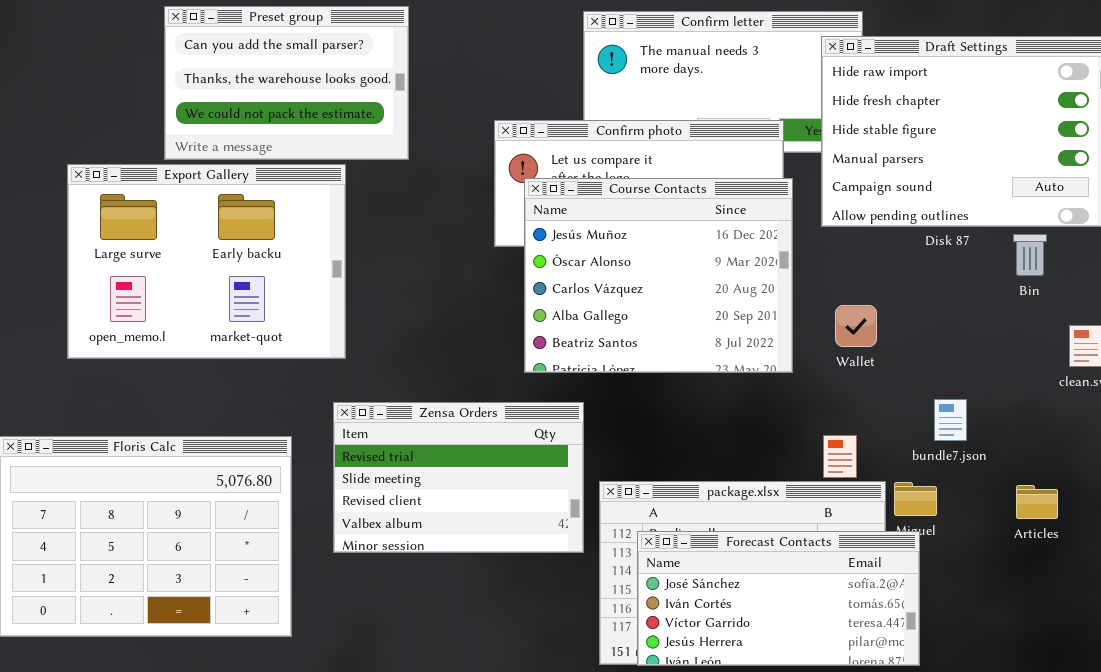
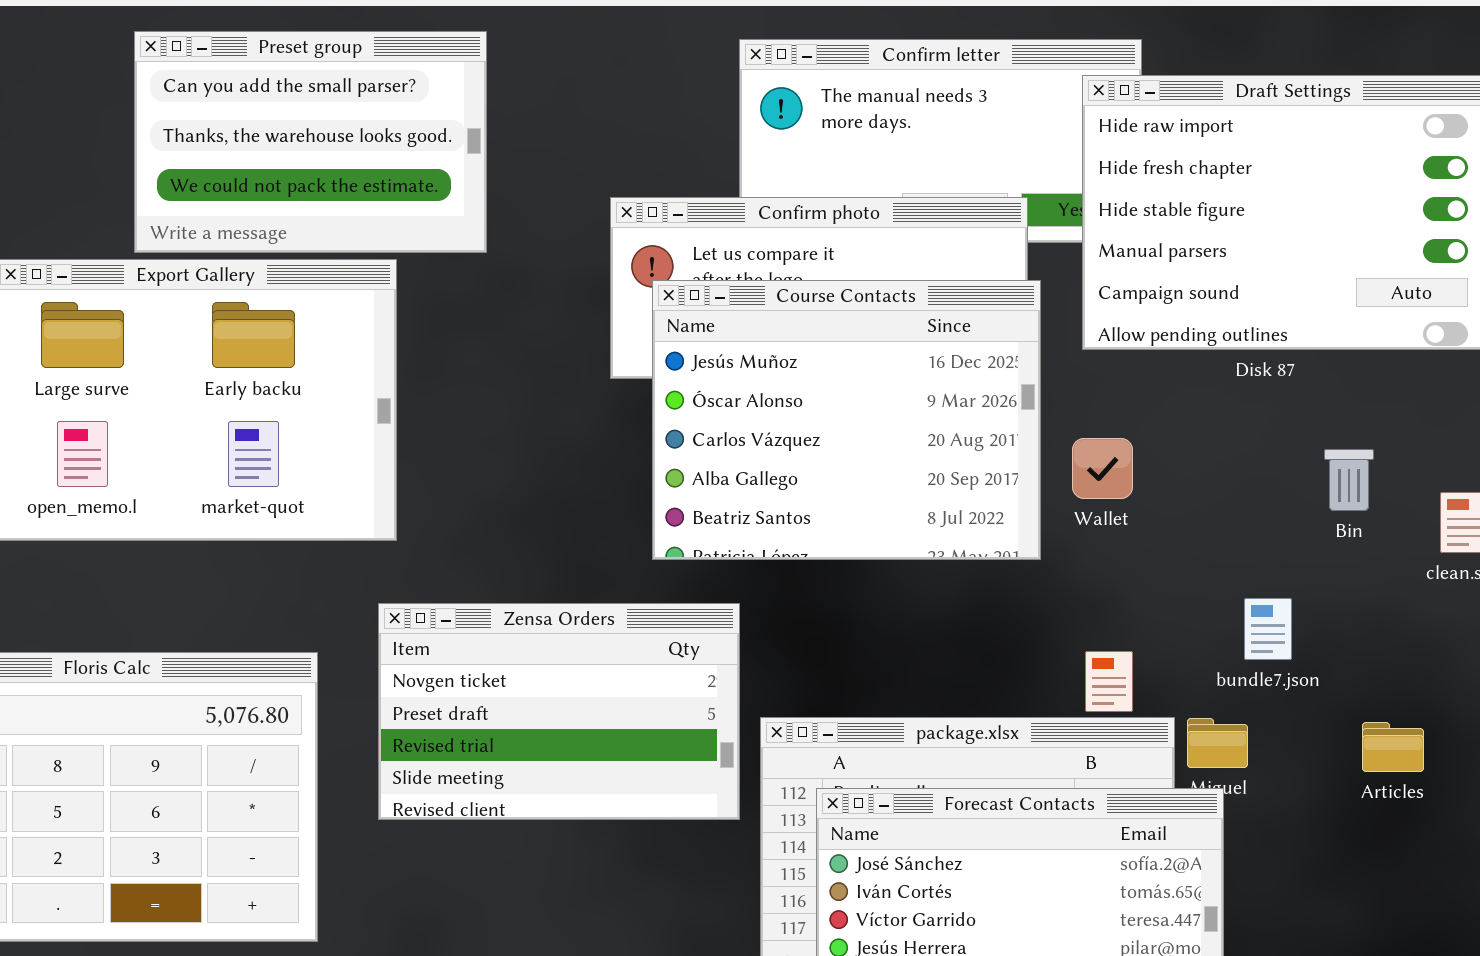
Bin: [1013,234,1047,276] -> [1324,449,1374,511], moved
Wallet: [835,305,877,347] -> [1072,438,1133,499], moved
Zensa Orders: [333,402,584,553] -> [378,603,740,820], scrolled up 2 rows

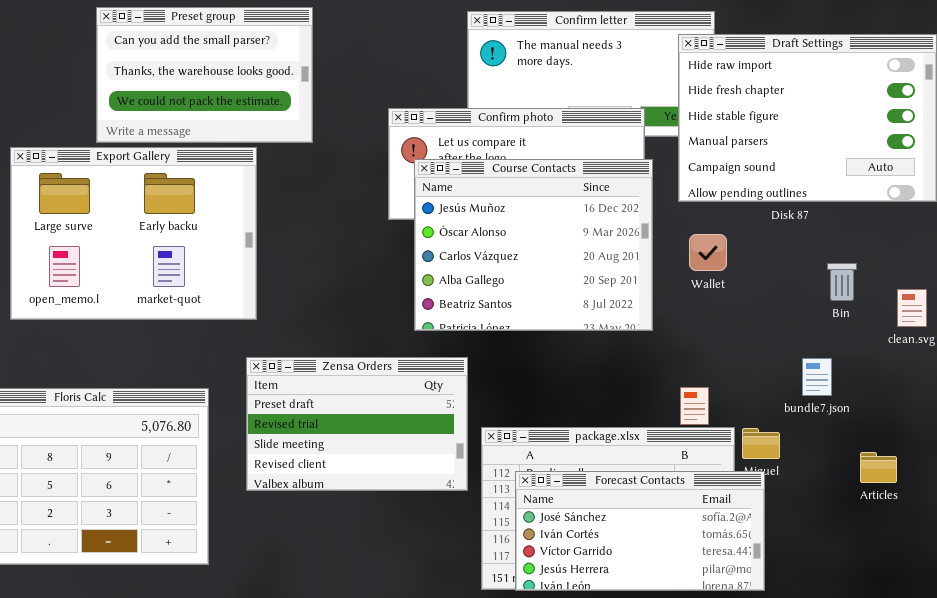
Wallet: [1072,438,1133,499] -> [689,234,727,271], moved
bundle7.json: [1244,598,1292,660] -> [802,358,832,396], moved
Zensa Orders: [378,603,740,820] -> [246,357,468,491], scrolled down 1 row
Articles: [1362,722,1424,772] -> [860,452,897,483], moved

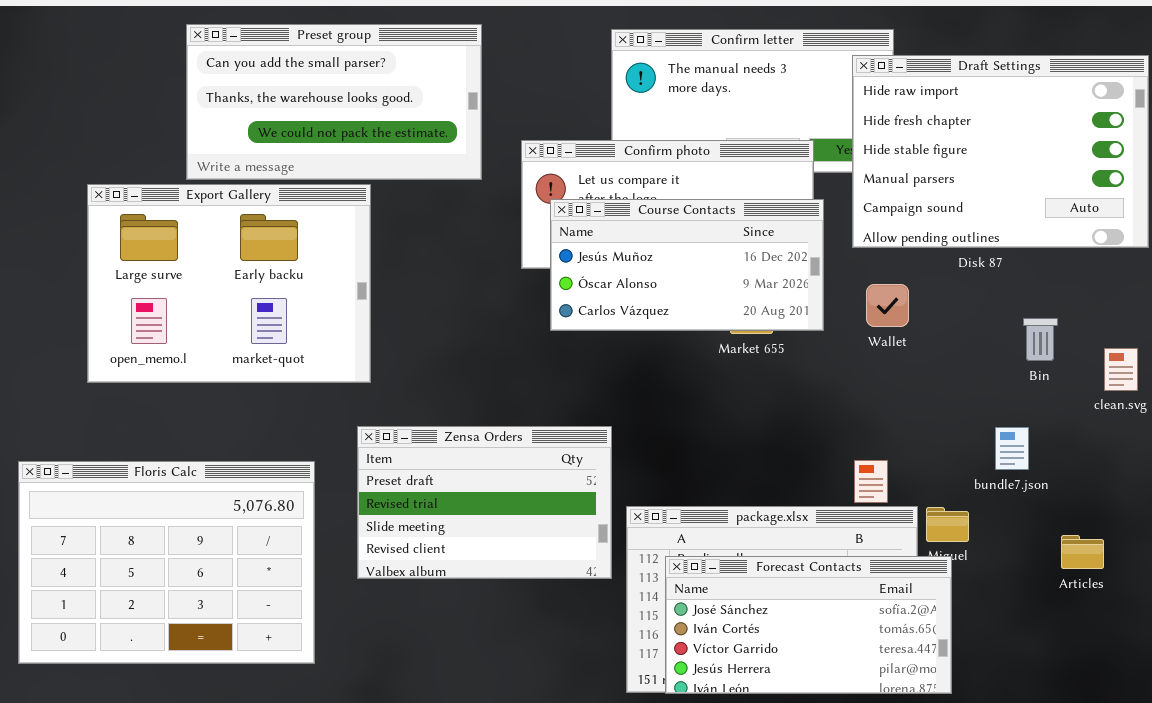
Preset group: [96,7,313,143] -> [186,24,482,180], resized
Course Contacts: [414,159,653,331] -> [550,199,824,331], resized

